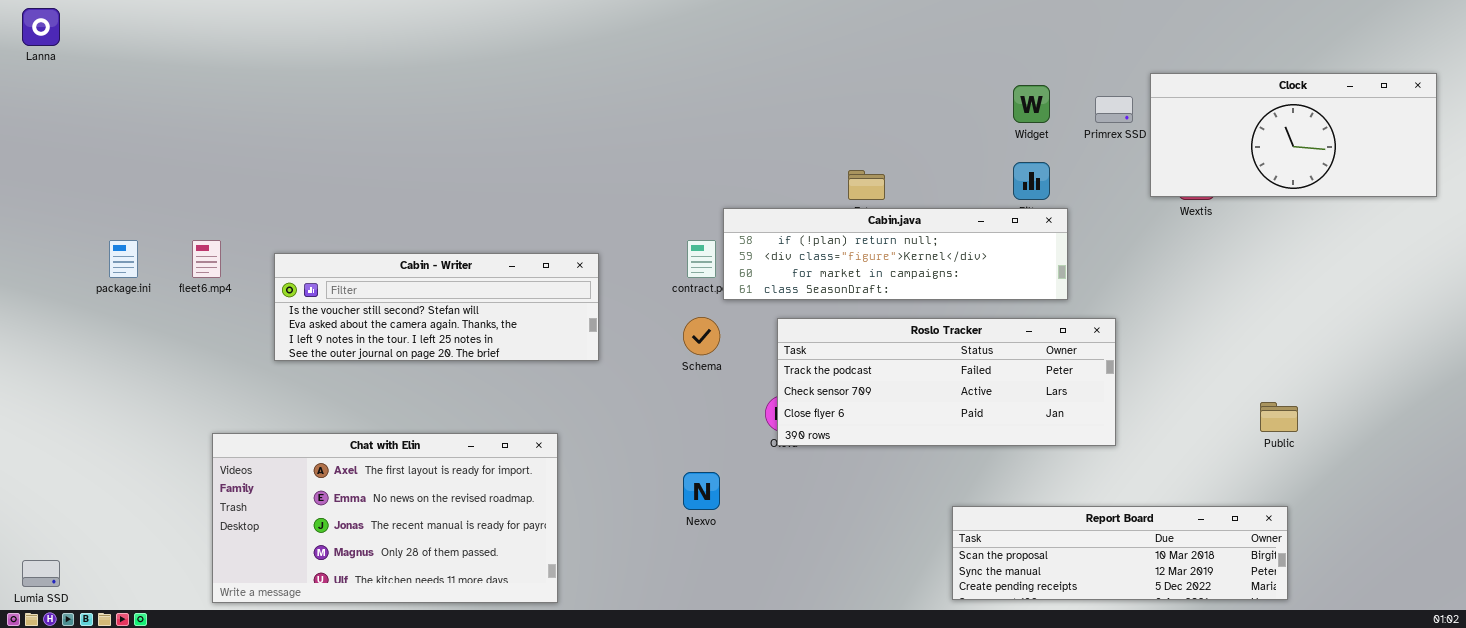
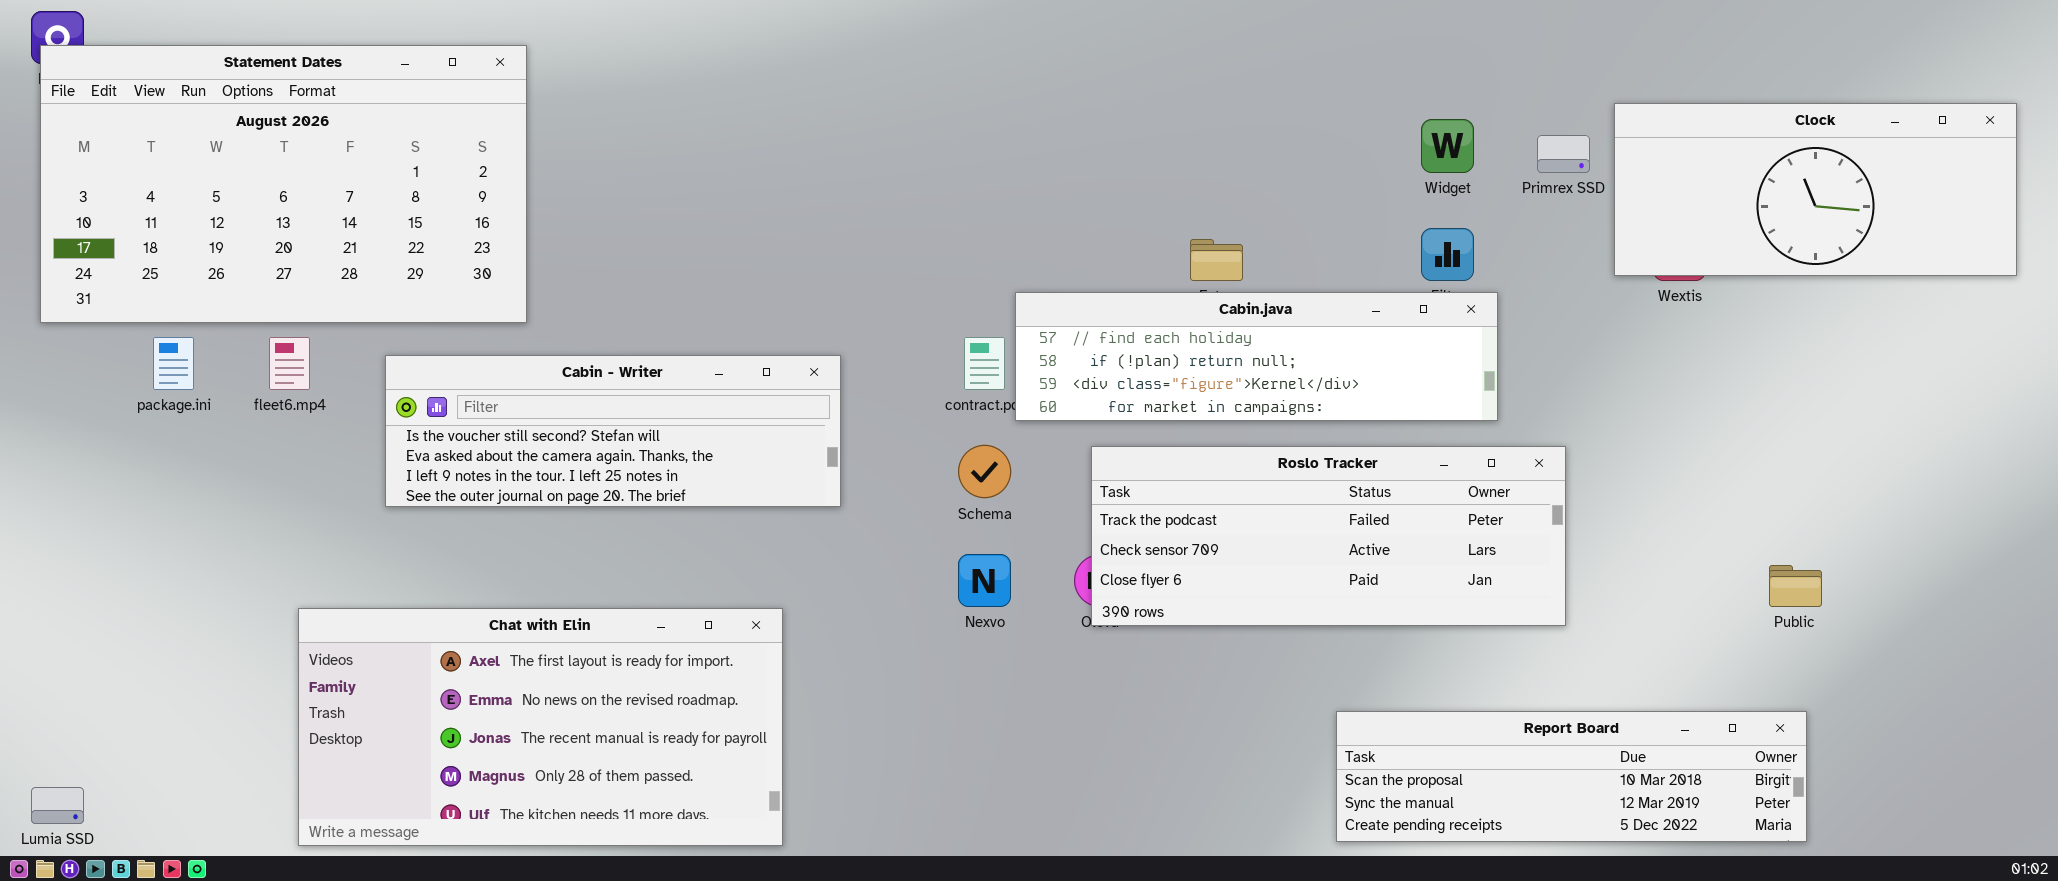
Statement Dates: none -> [40,45,527,323], opened
Cabin.java: [723,208,1068,300] -> [1015,292,1498,421], scrolled up 1 row
Nexvo: [683,472,720,510] -> [958,554,1011,607], moved

